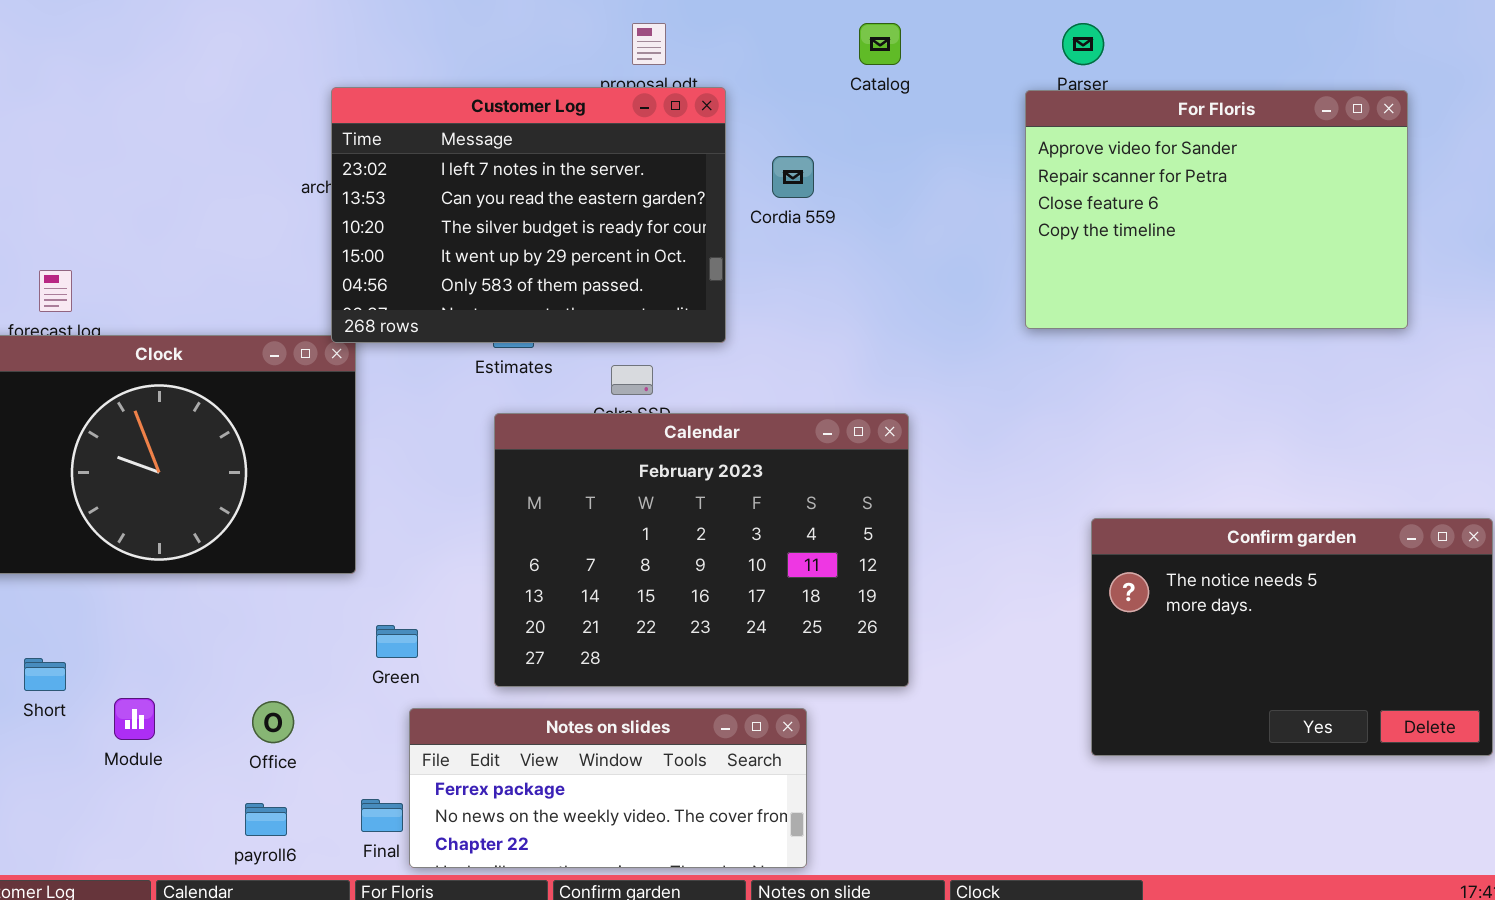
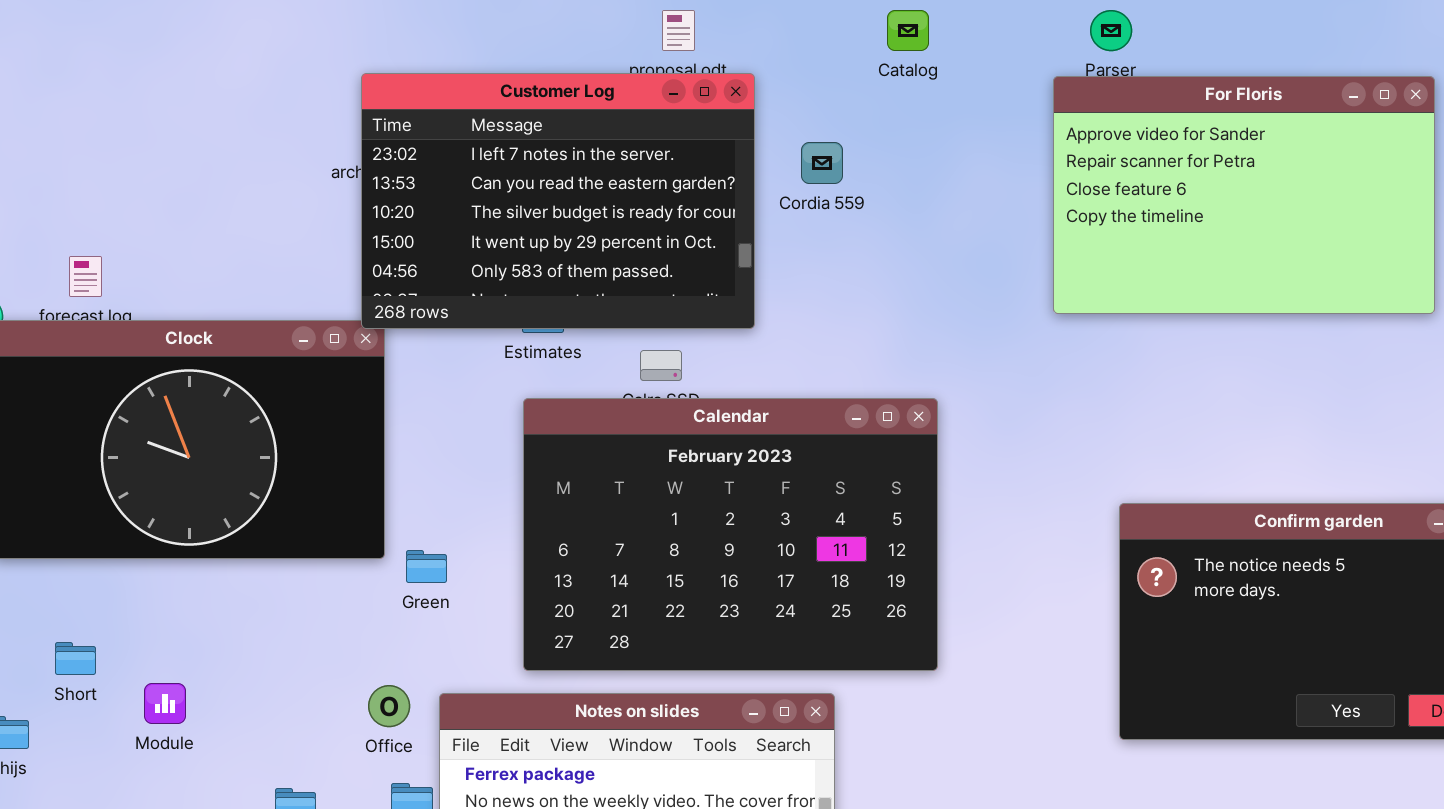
Green: [376,625,418,658] -> [406,550,447,583], moved
Office: [252,701,294,743] -> [368,685,410,727], moved

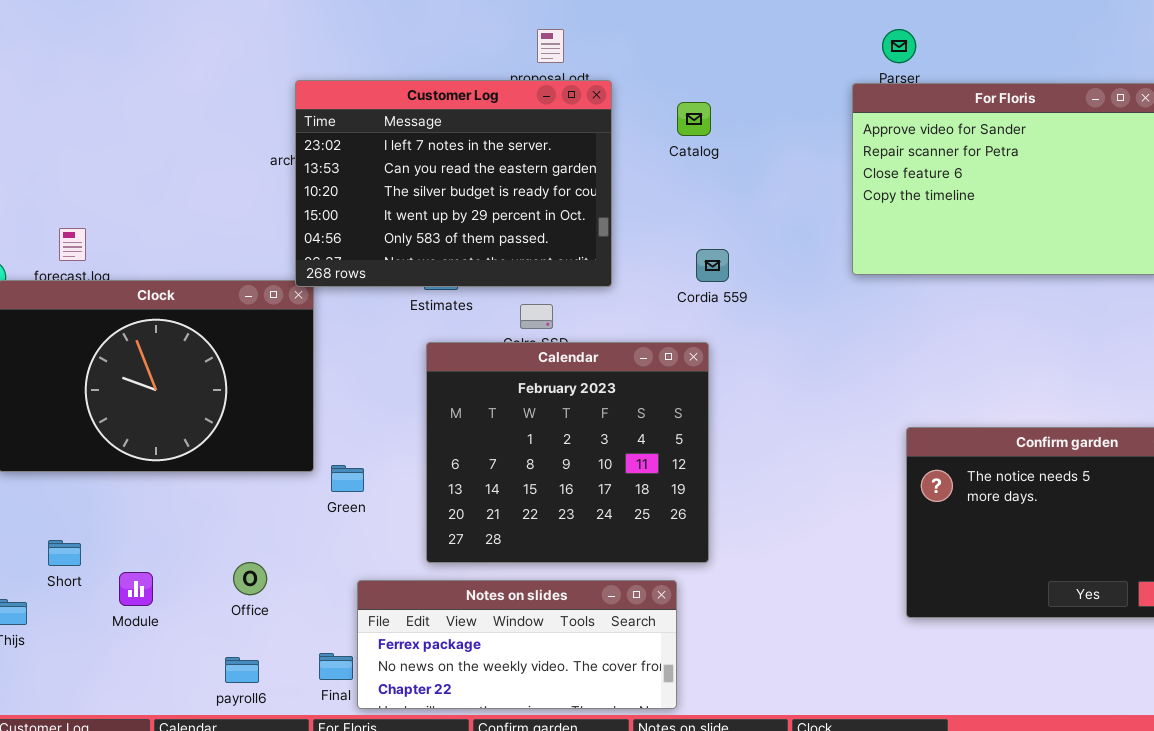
Catalog: [887,10,929,51] -> [677,102,711,136], moved
Cordia 559: [801,142,843,184] -> [696,249,729,282], moved
Calendar: [523,398,938,671] -> [426,342,709,563], resized
Office: [368,685,410,727] -> [233,562,267,595], moved

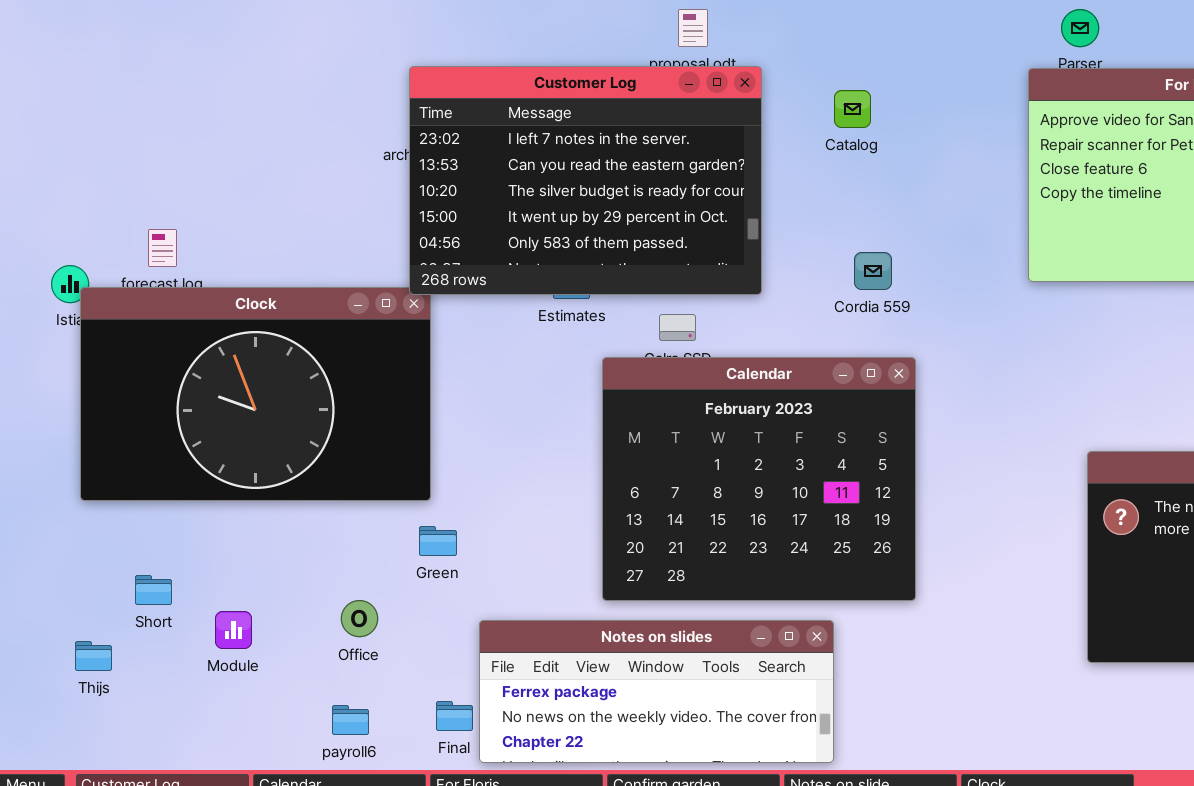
Calendar: [426,342,709,563] -> [602,357,916,601], moved
Green: [331,465,364,492] -> [419,526,457,556], moved

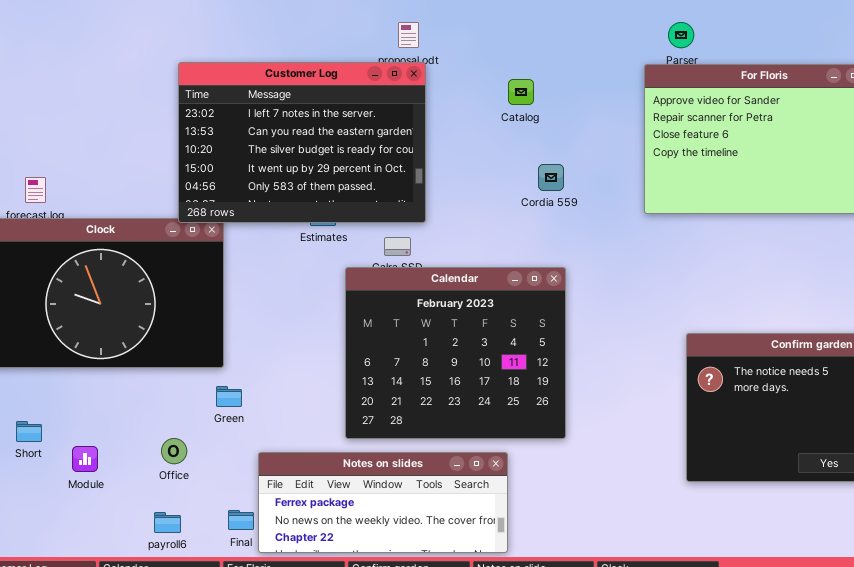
Customer Log: [409,66,762,295] -> [178,62,426,223], moved
Cordia 559: [854,252,892,290] -> [538,164,564,191], moved

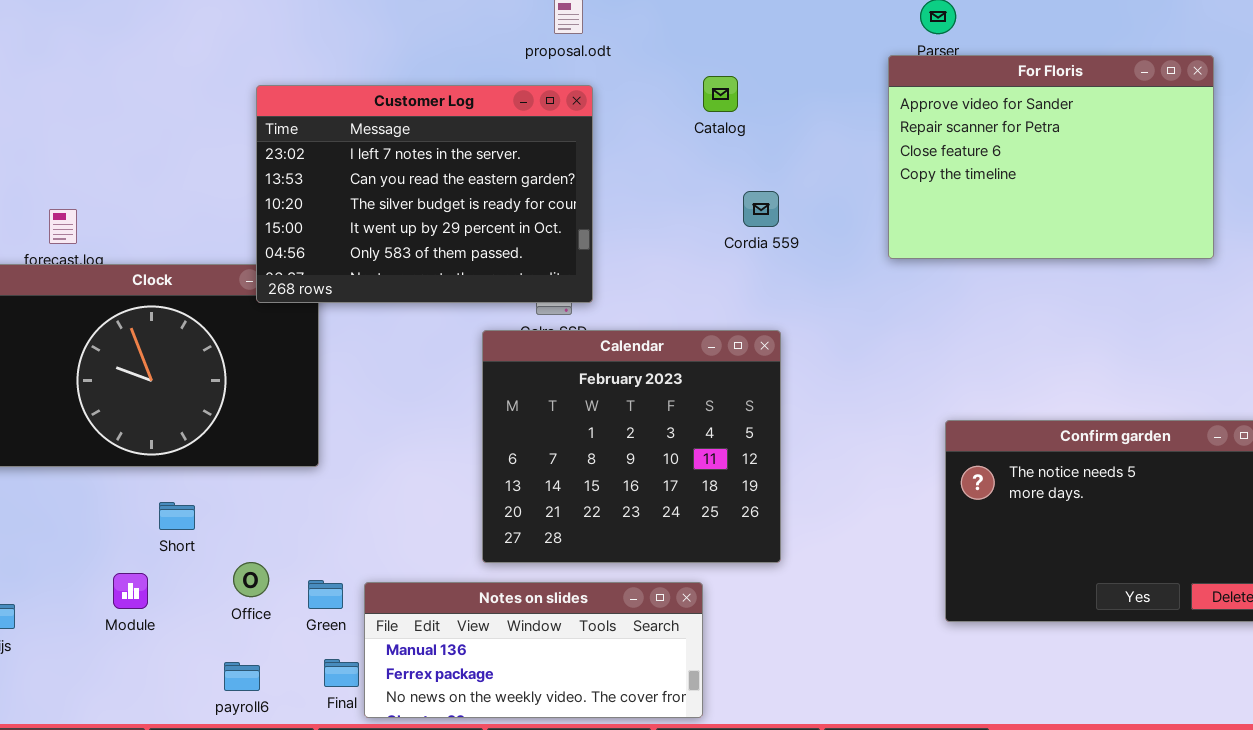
Customer Log: [178,62,426,223] -> [256,85,593,303], moved
Green: [216,386,242,407] -> [308,580,343,609], moved
Short: [16,421,42,442] -> [159,502,195,530], moved
Notes on slides: [258,452,508,553] -> [364,582,703,718], scrolled up 1 row

